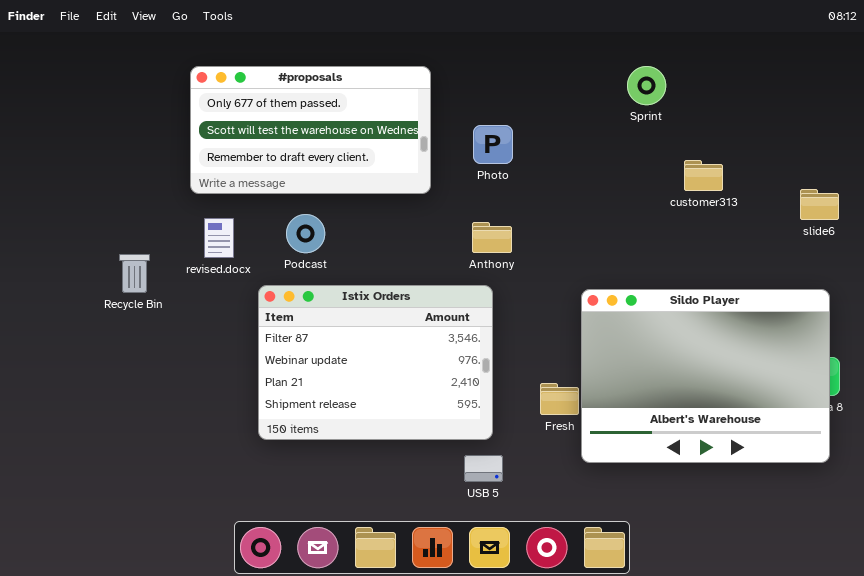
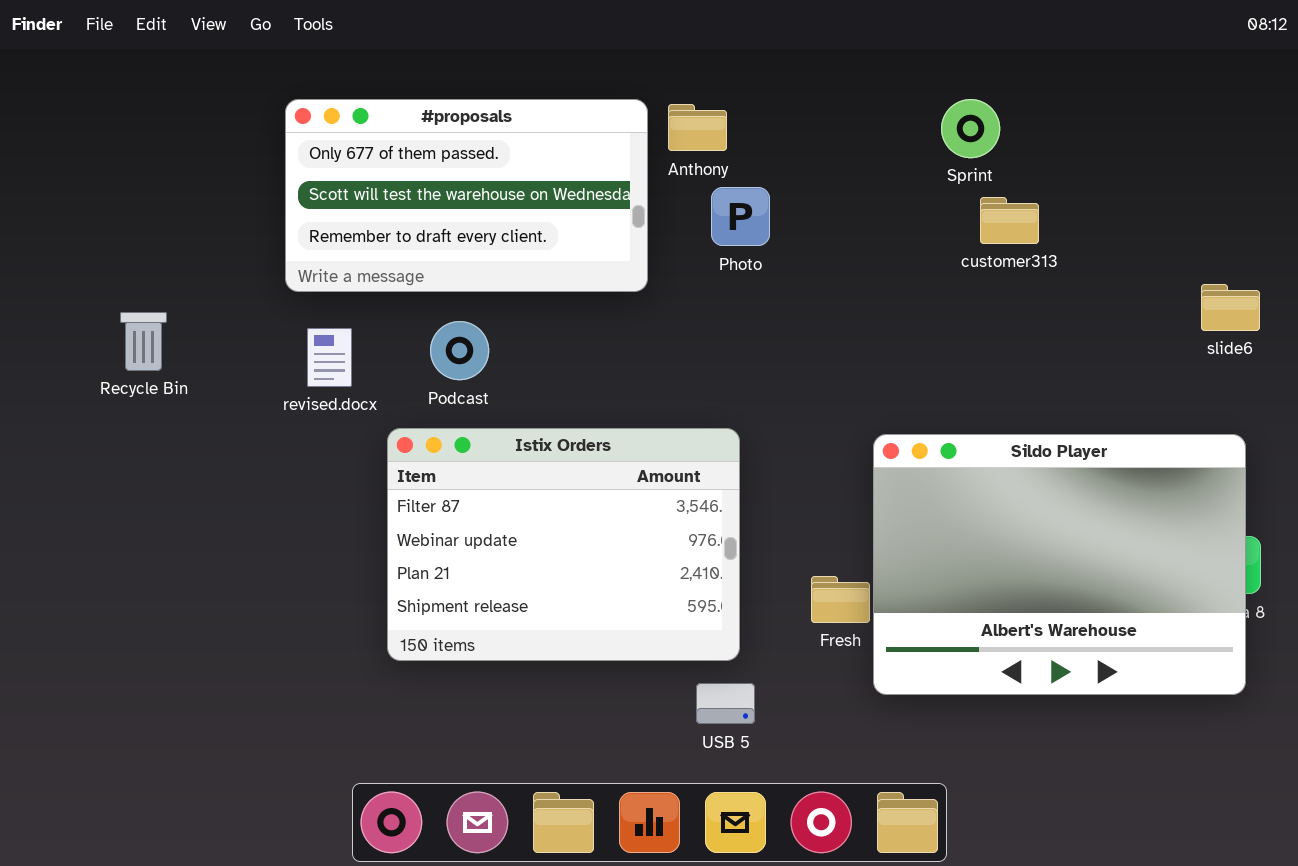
customer313: [684,160,723,191] -> [980,197,1039,244], moved
Anthony: [472,222,512,253] -> [668,104,727,151], moved
Recycle Bin: [119,254,150,293] -> [120,312,167,371], moved

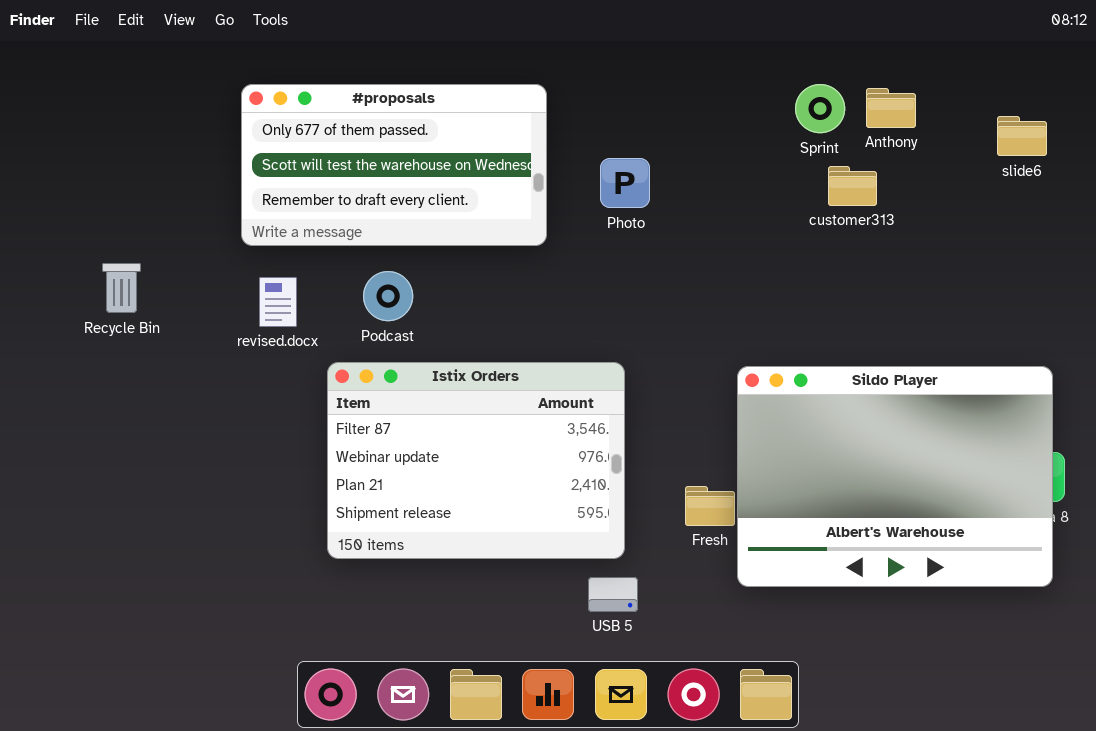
Anthony: [668,104,727,151] -> [866,88,916,128], moved
slide6: [1201,284,1260,331] -> [997,116,1047,156], moved

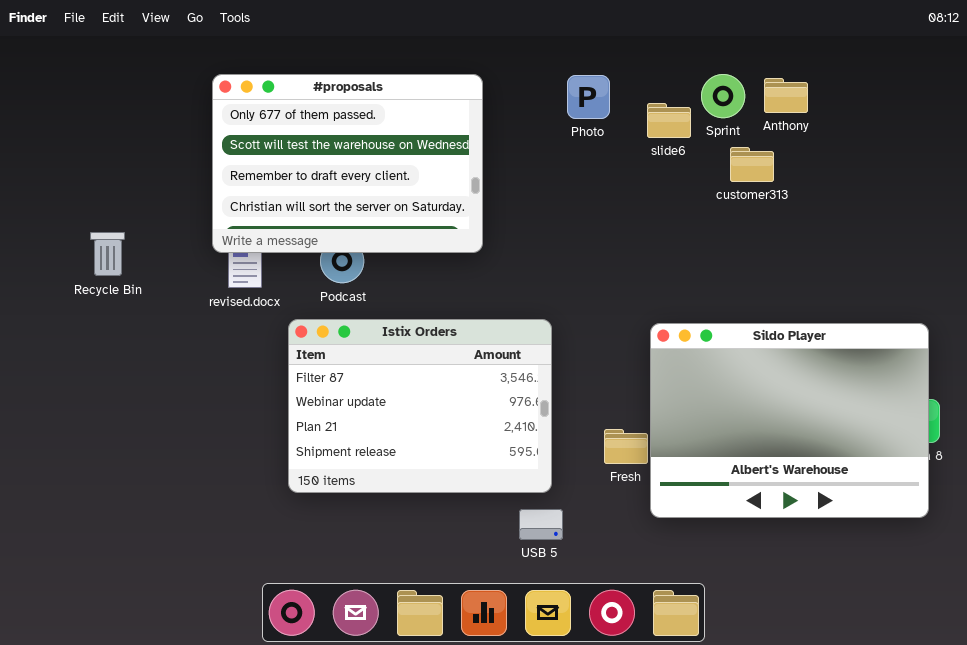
#proposals: [241,84,547,246] -> [212,74,483,253], resized
slide6: [997,116,1047,156] -> [647,103,691,138], moved
Photo: [600,158,650,208] -> [567,75,610,119], moved

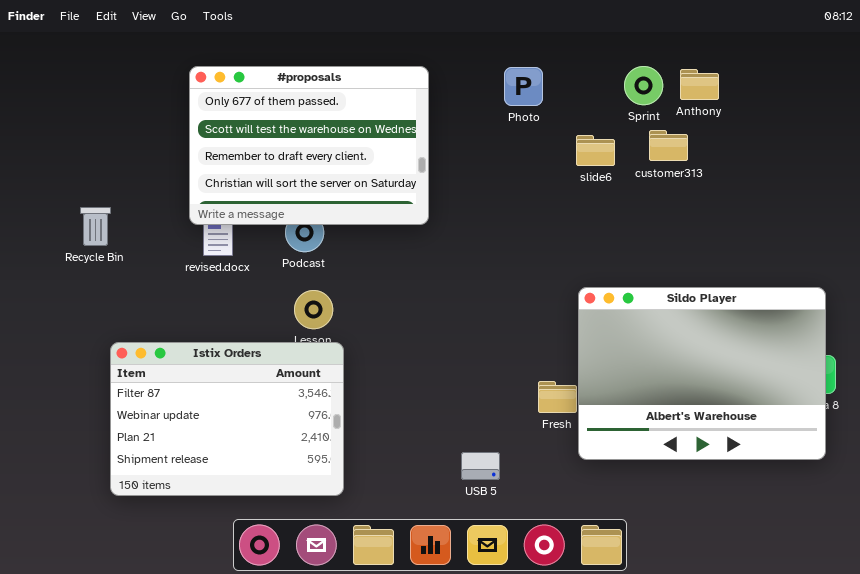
slide6: [647,103,691,138] -> [576,135,615,166], moved
Istix Orders: [288,319,552,493] -> [110,342,344,496], moved

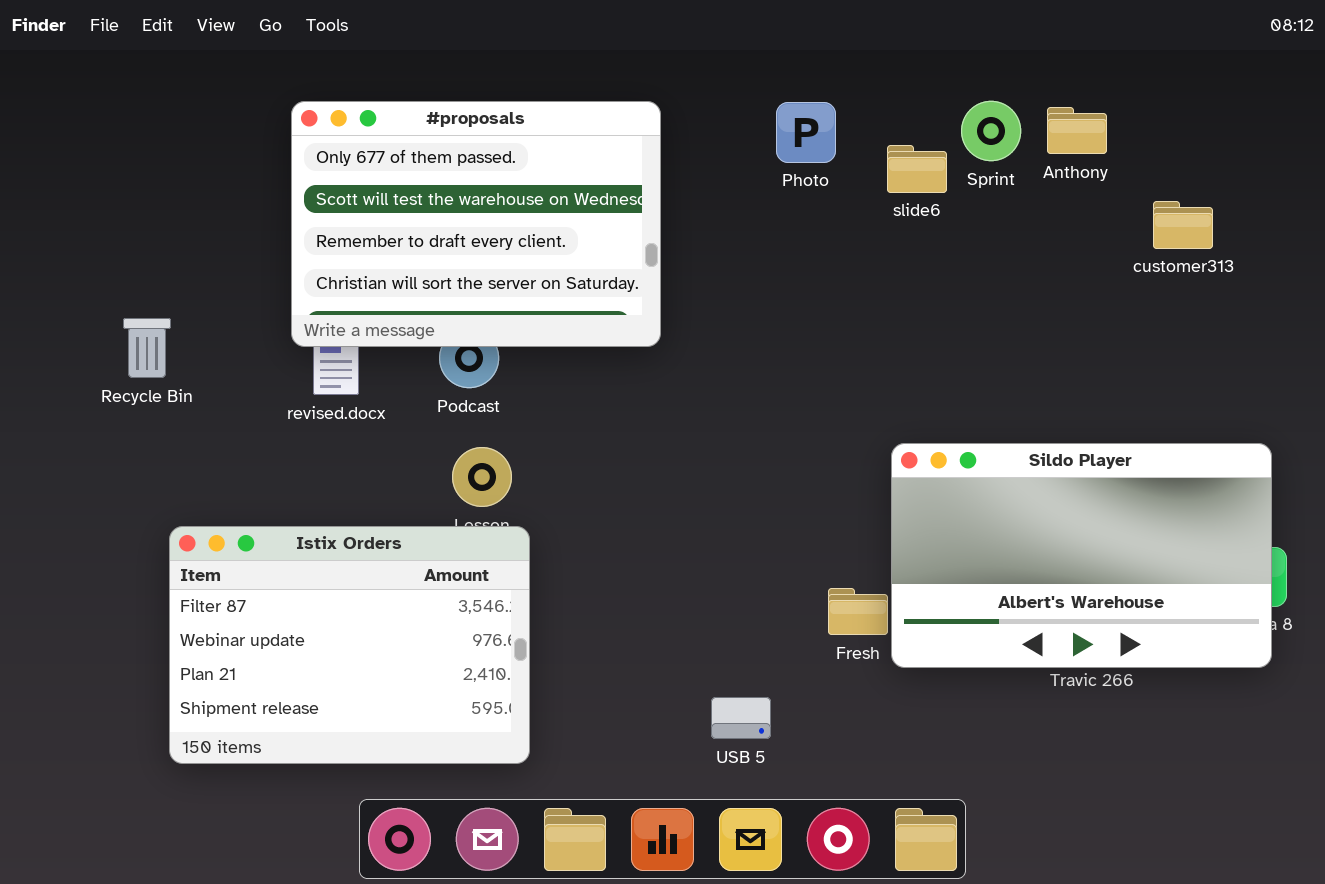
customer313: [649,130,688,161] -> [1153,201,1213,249], moved
slide6: [576,135,615,166] -> [887,145,947,193], moved
Sildo Player: [578,287,826,460] -> [891,443,1272,668], resized

